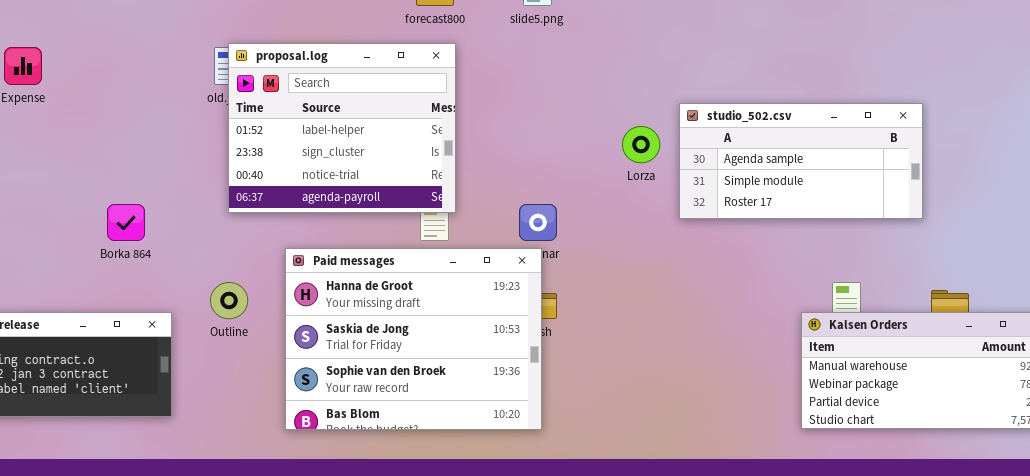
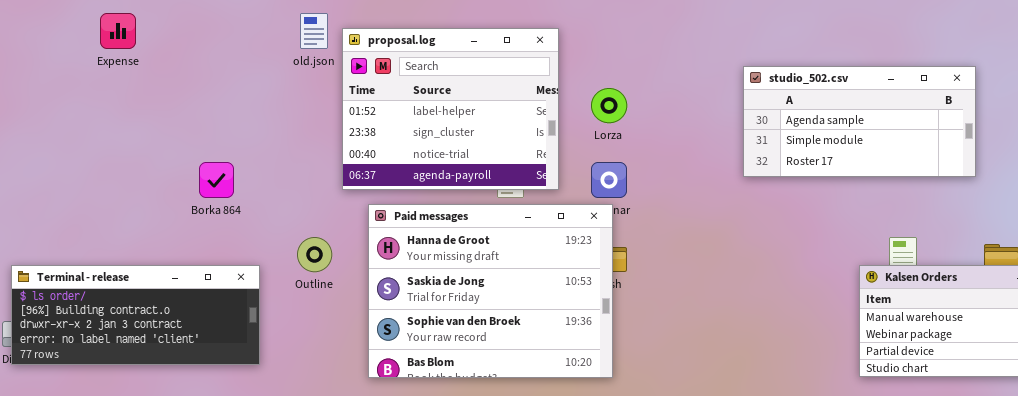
proposal.log: [228,43,456,213] -> [342,28,559,190], moved
Lorza: [622,126,660,163] -> [591,88,627,123], moved

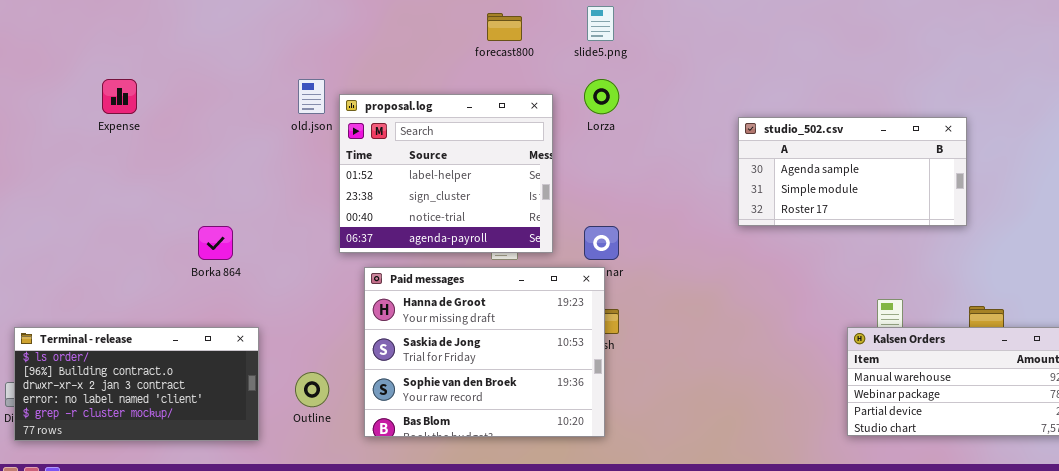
studio_502.csv: [743,66,976,177] -> [738,117,967,226], moved
Lorza: [591,88,627,123] -> [584,79,619,114], moved
Outline: [297,237,332,272] -> [295,372,329,407], moved
Terminal - release: [11,265,260,365] -> [14,327,259,441], resized

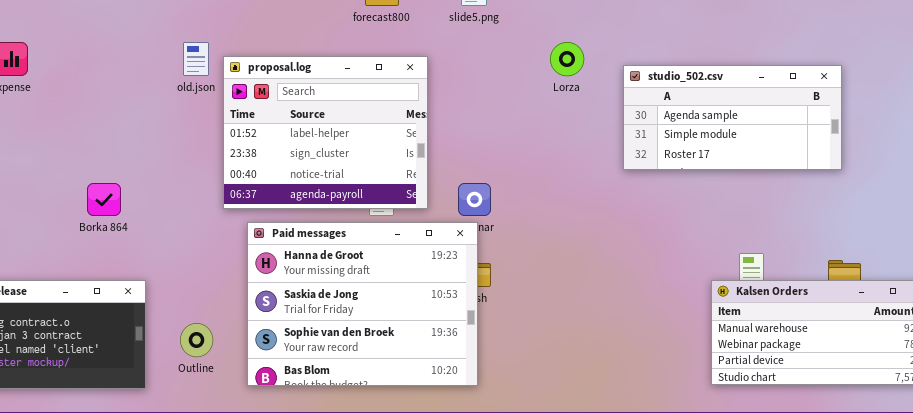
Lorza: [584,79,619,114] -> [550,42,584,76], moved
studio_502.csv: [738,117,967,226] -> [623,65,842,170], moved

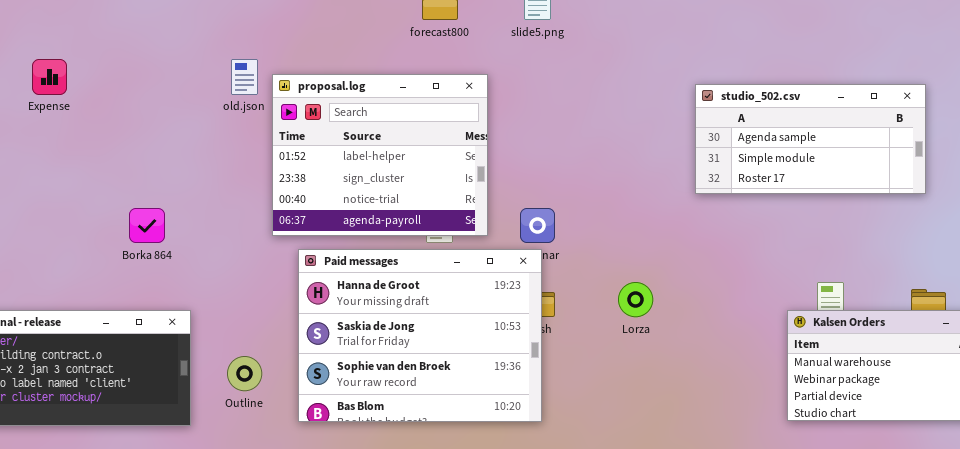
Lorza: [550,42,584,76] -> [618,282,653,317], moved

